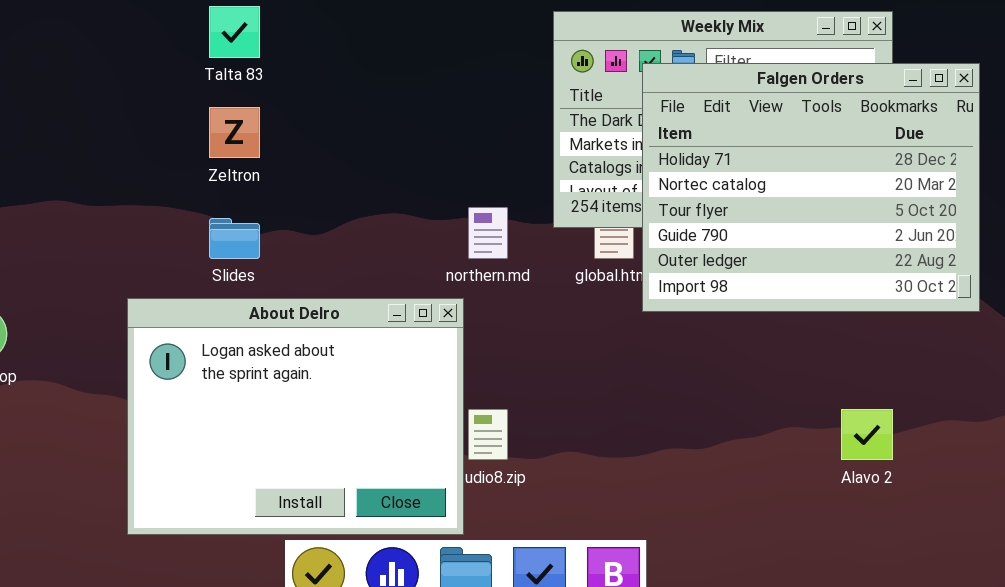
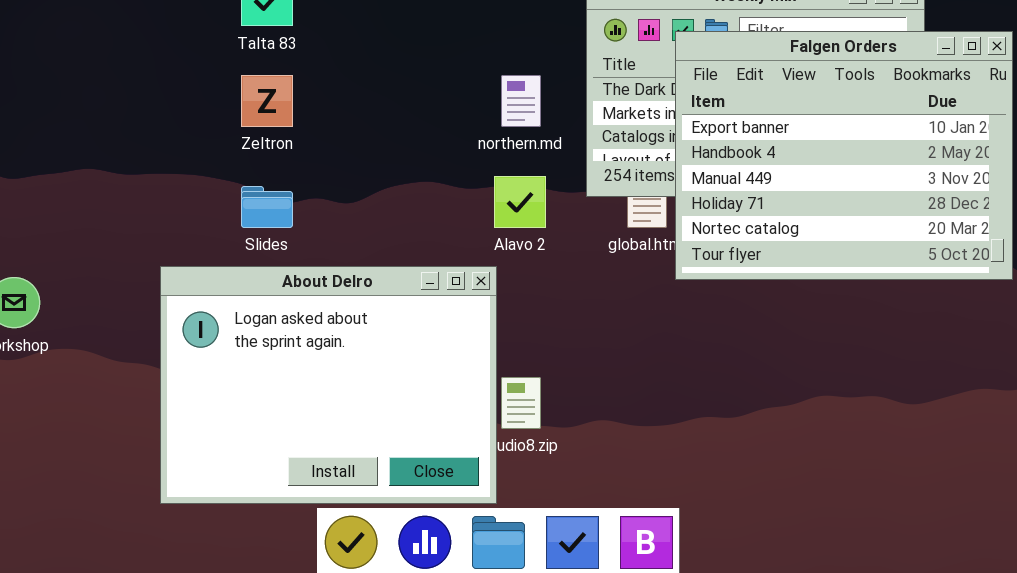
Falgen Orders: [642,63,980,312] -> [675,31,1013,280], scrolled up 3 rows
northern.md: [468,207,508,259] -> [501,75,541,127], moved
Alavo 2: [841,409,893,460] -> [494,176,546,228], moved

